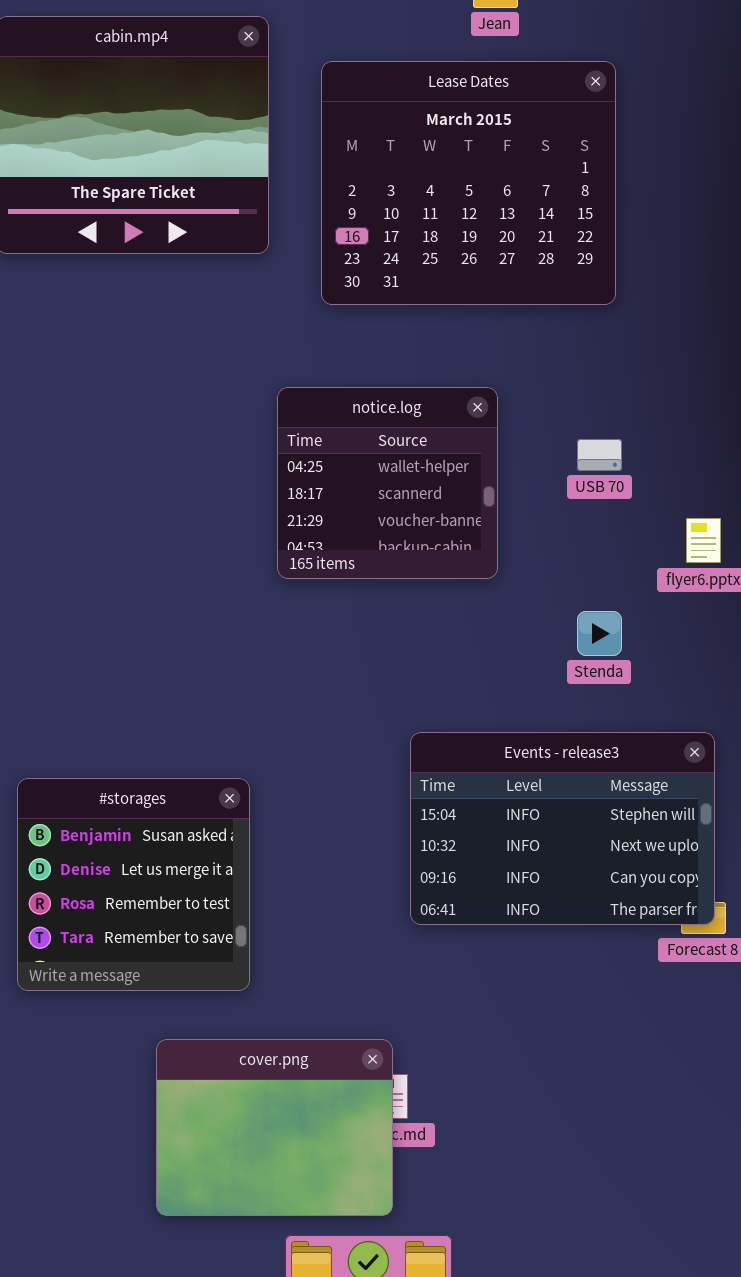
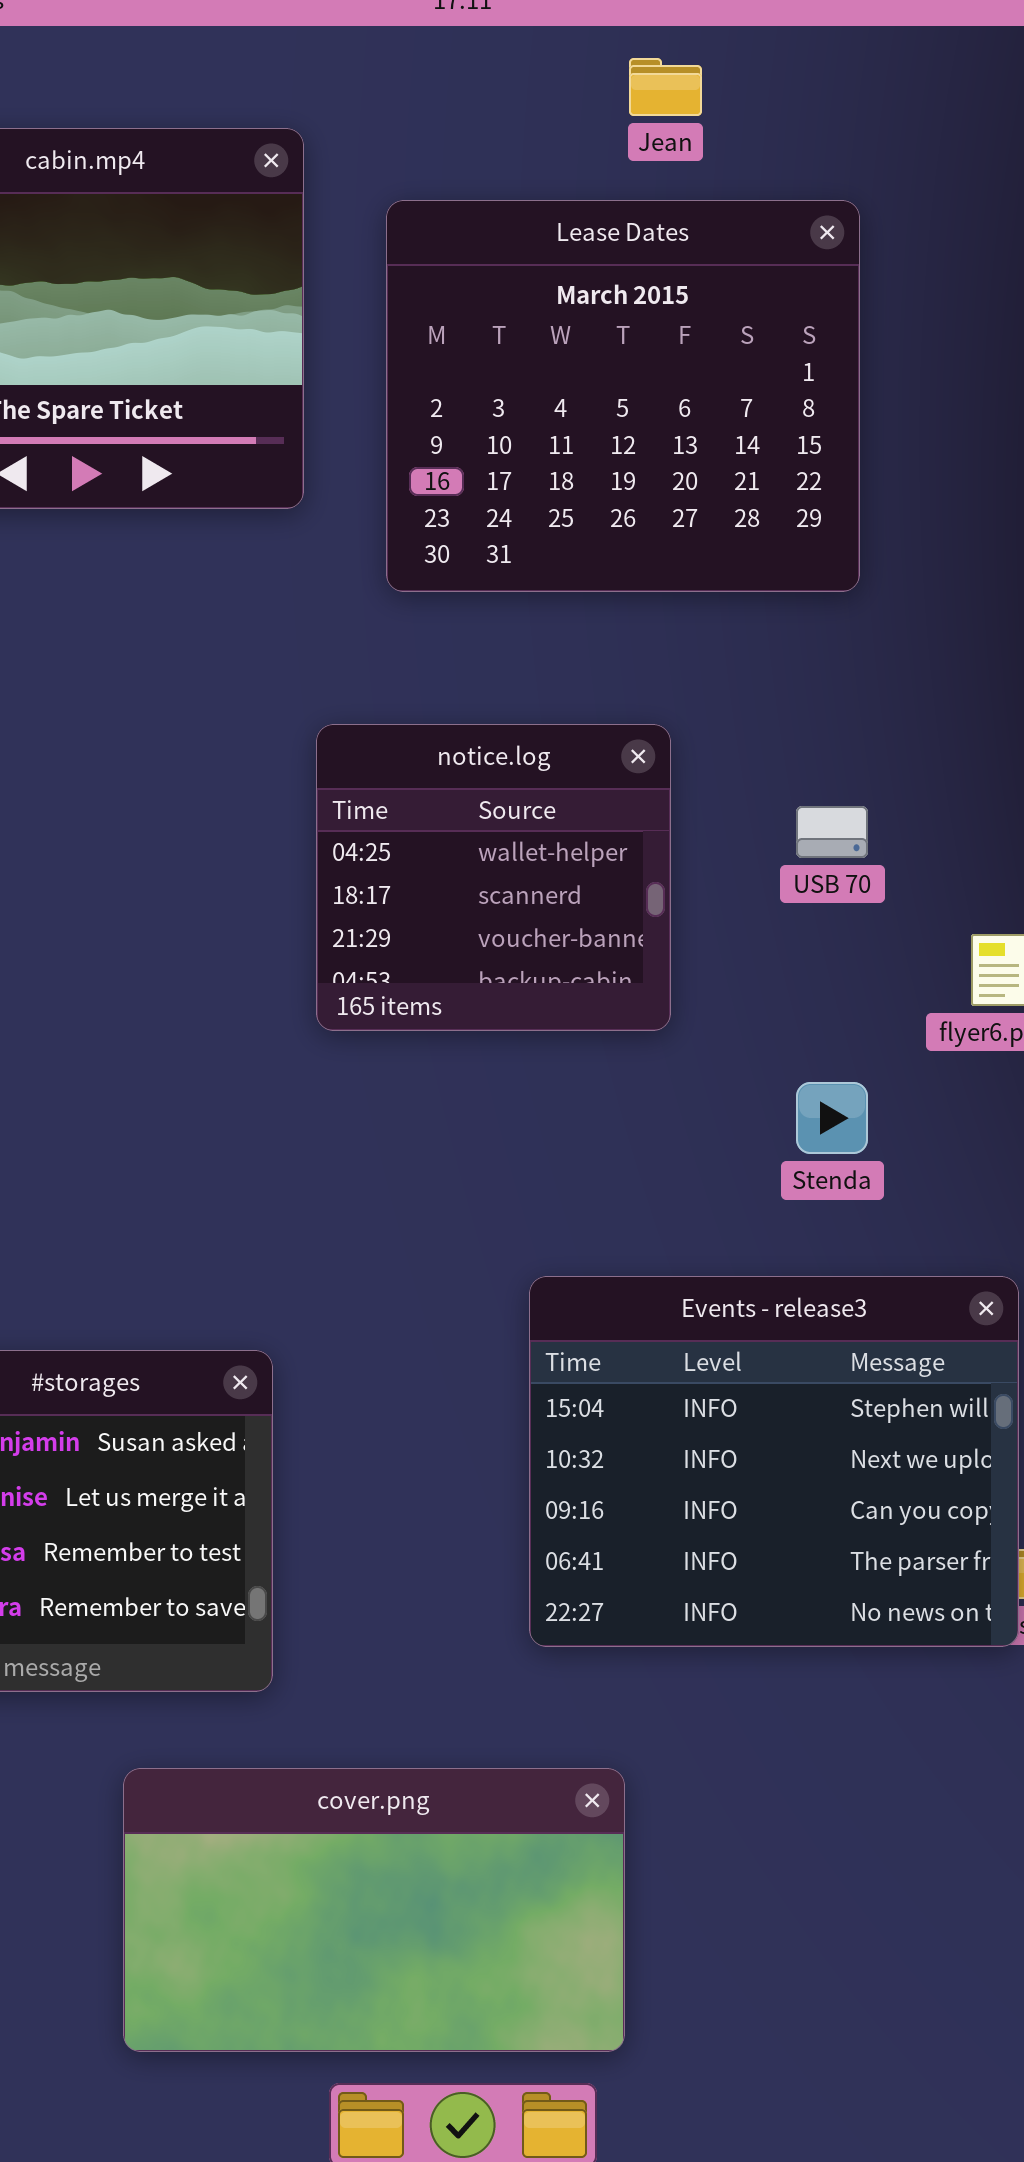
Events - release3: [410,732,715,925] -> [529,1276,1019,1647], resized
cover.png: [156,1039,393,1216] -> [123,1768,625,2052], resized

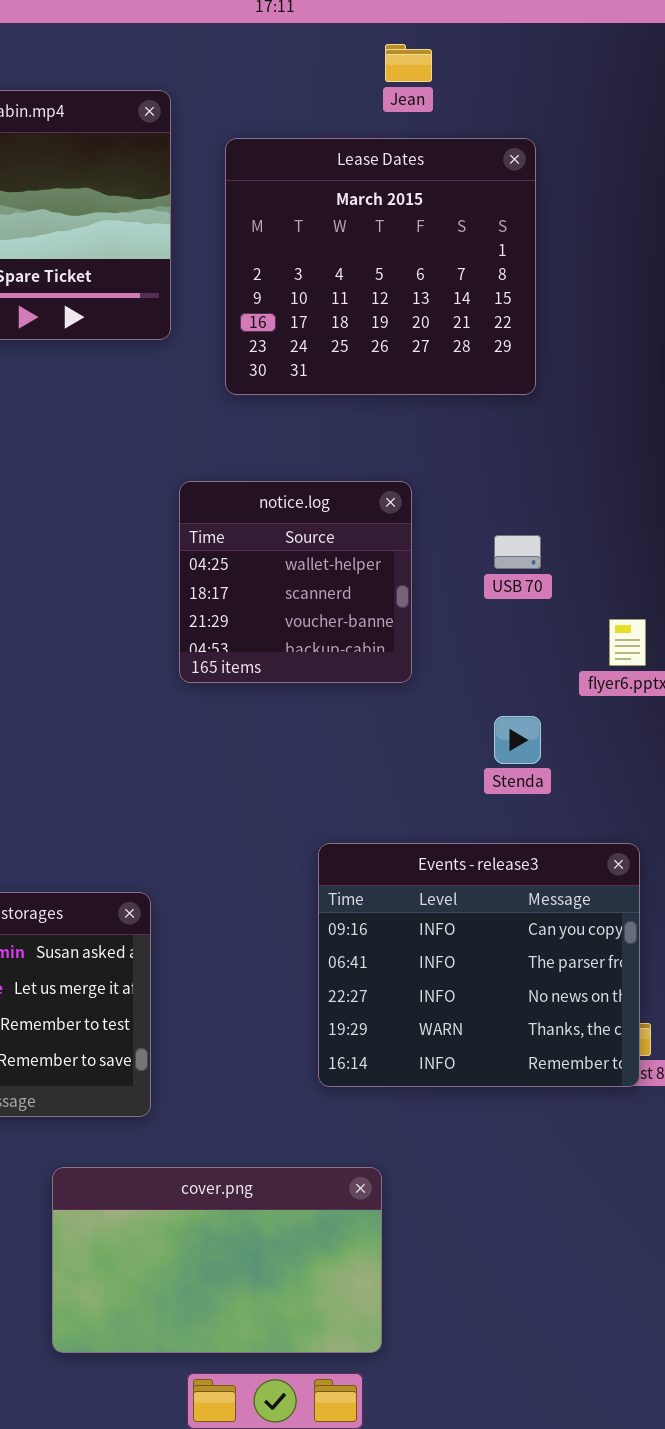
Events - release3: [529,1276,1019,1647] -> [318,843,640,1087], scrolled down 2 rows

